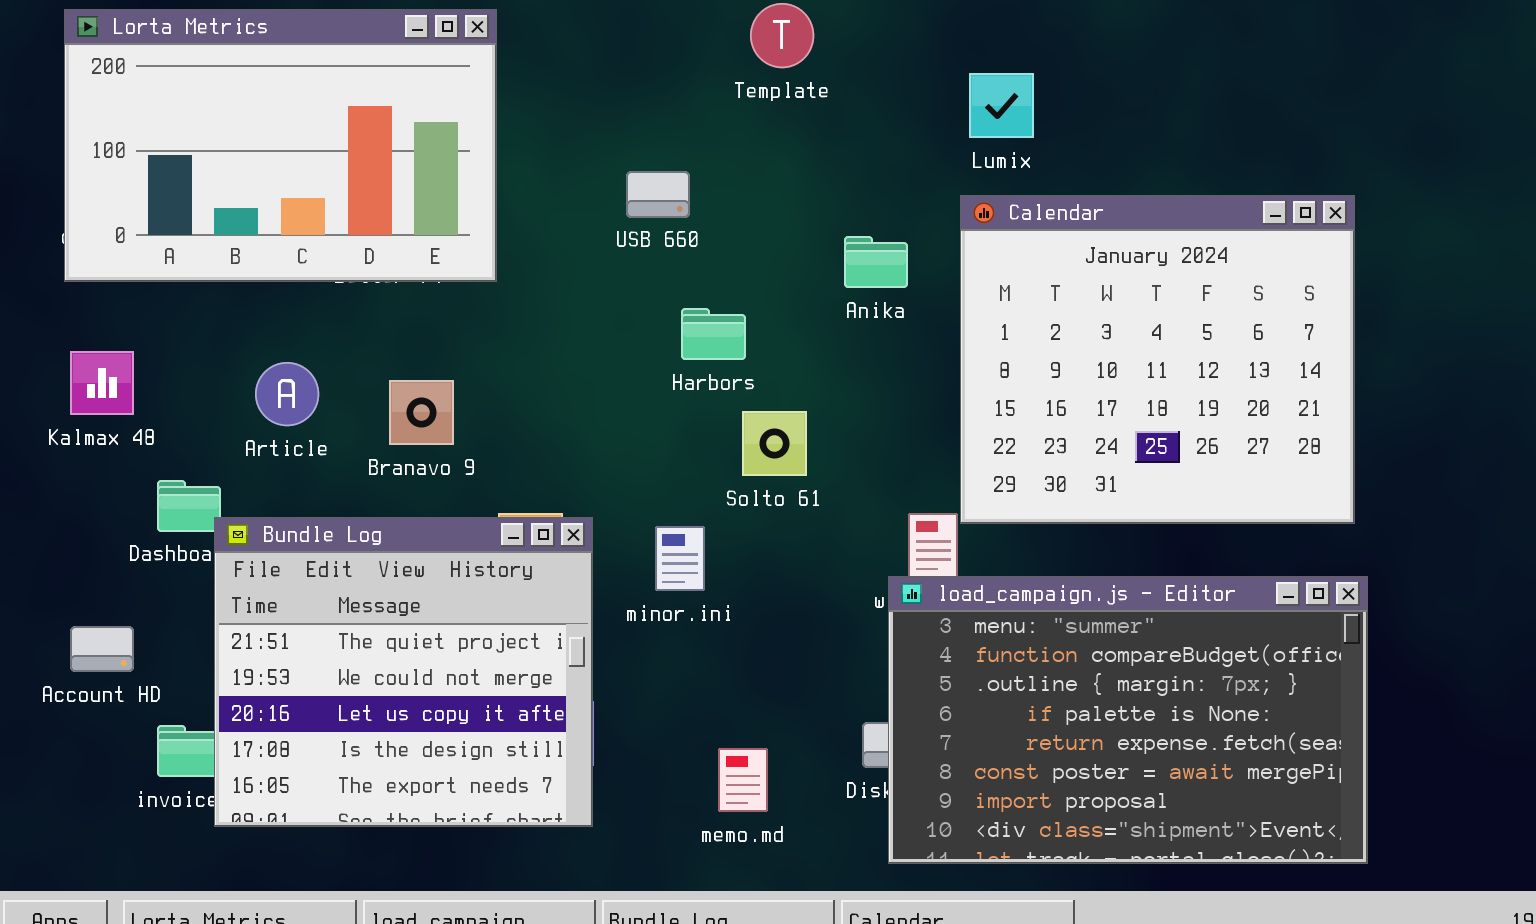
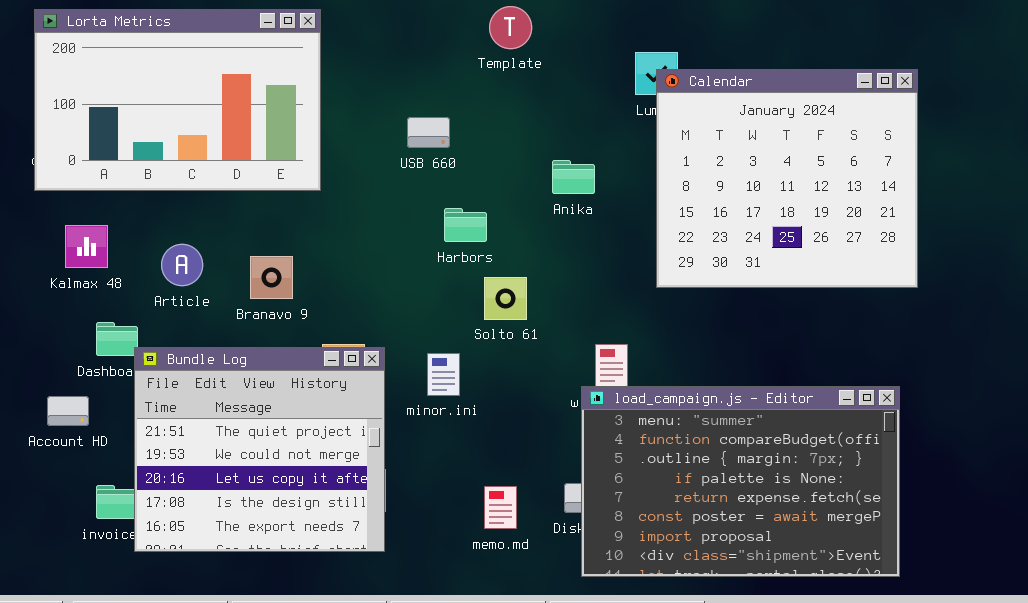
Calendar: [960,195,1355,524] -> [656,69,918,288], moved
Kalmax 48: [70,351,134,415] -> [65,225,108,268], moved
Account HD: [70,626,134,672] -> [47,396,89,426], moved
memo.md: [718,748,768,812] -> [484,486,517,529], moved

